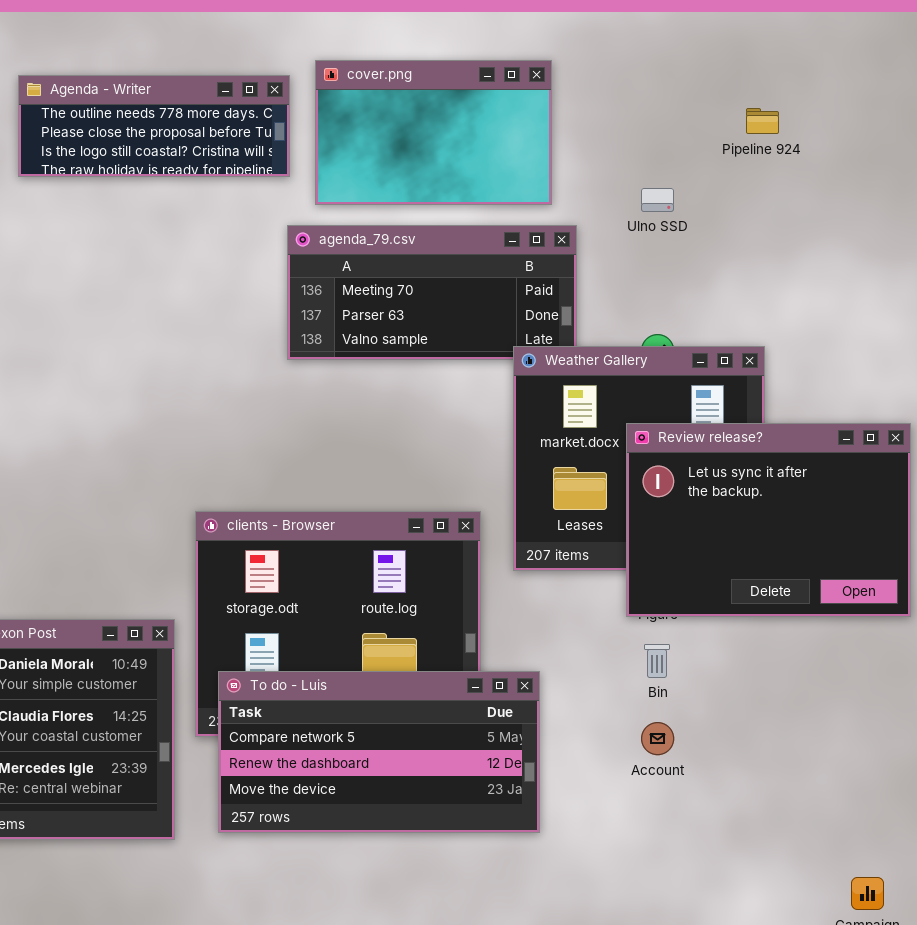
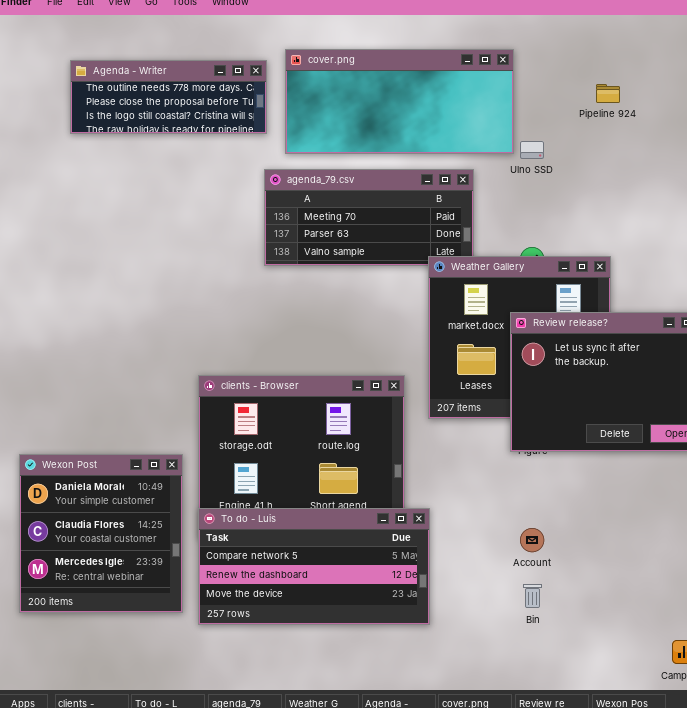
cover.png: [315,60,552,205] -> [285,49,514,154], resized
Bin: [644,644,670,678] -> [523,584,542,608], moved
To do - Luis: [218,671,540,833] -> [198,508,430,625], moved

